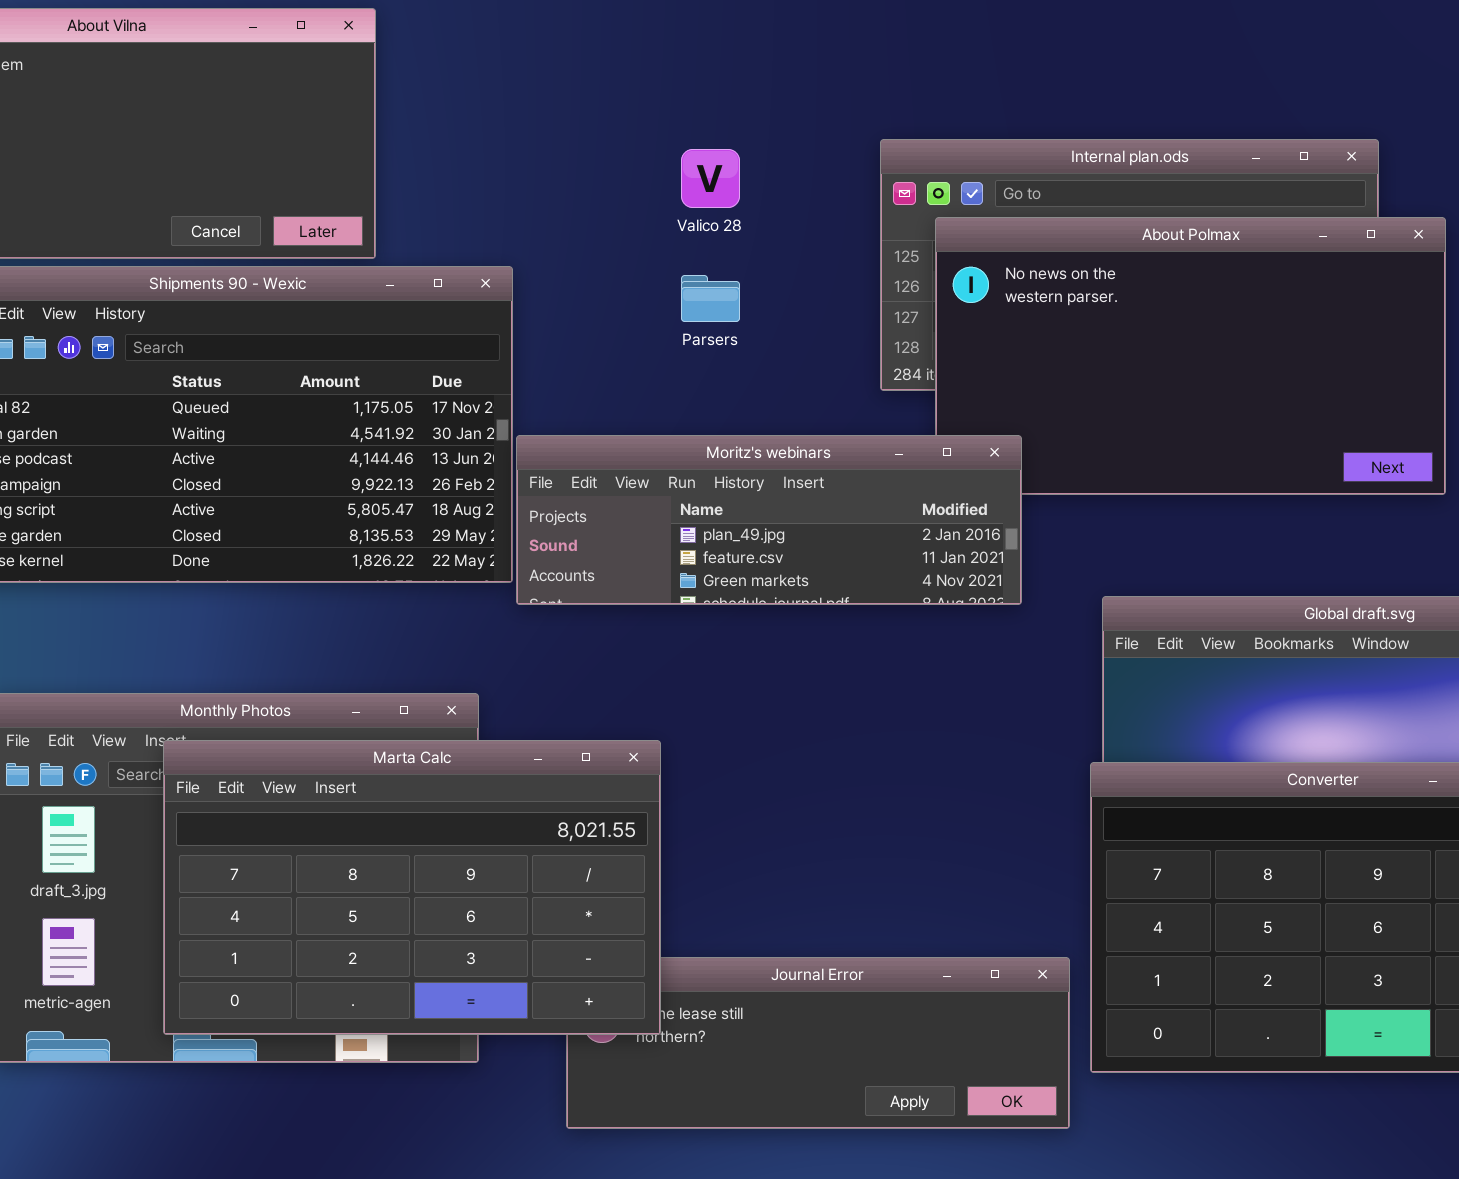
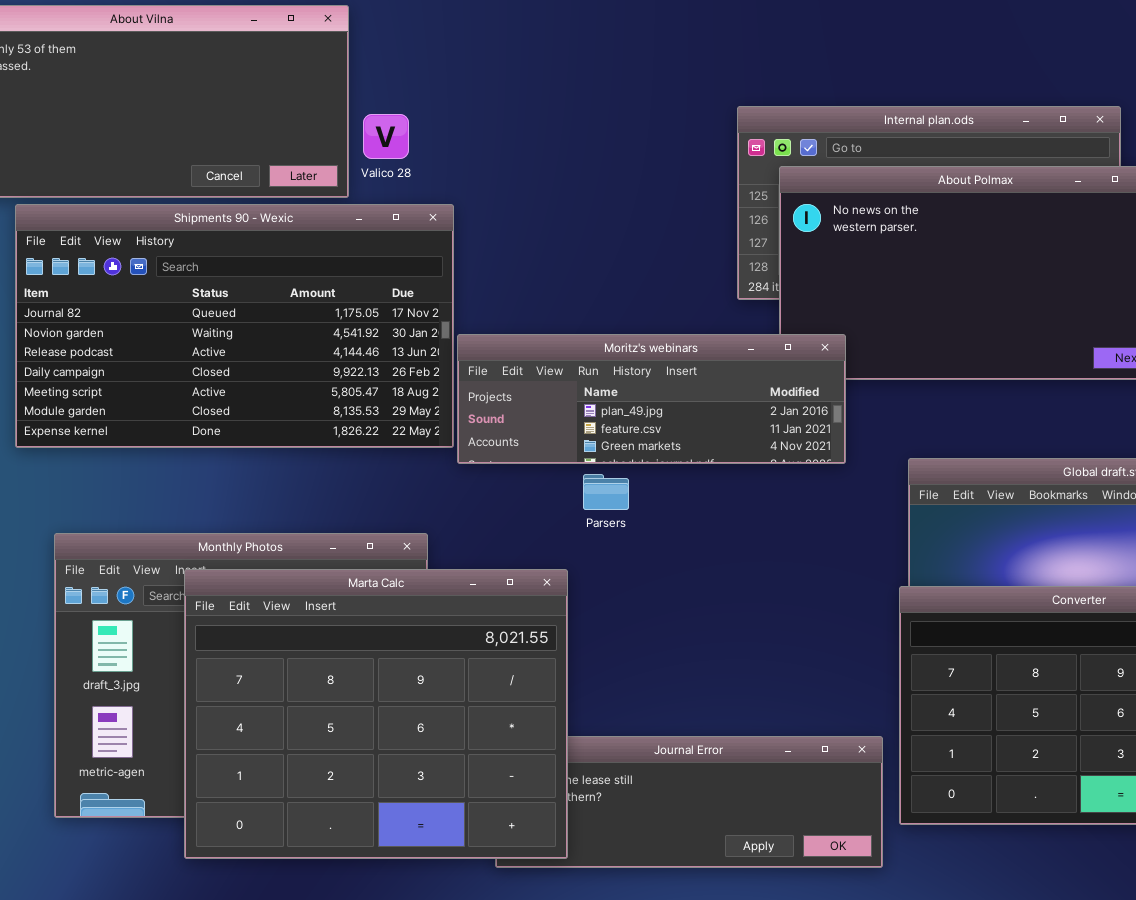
Valico 28: [681,149,740,208] -> [363,114,409,159], moved
Parsers: [681,275,740,322] -> [583,474,629,510], moved
Marta Calc: [163,740,661,1035] -> [184,569,568,859], resized

